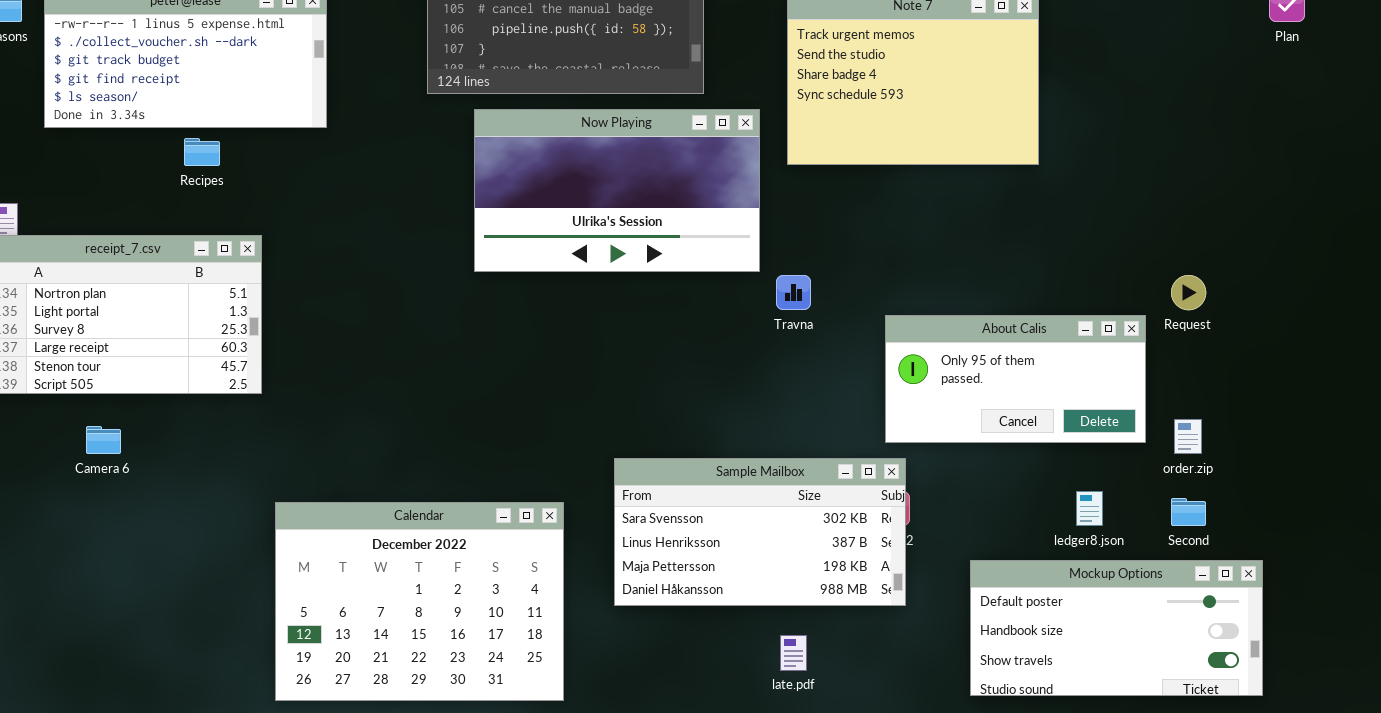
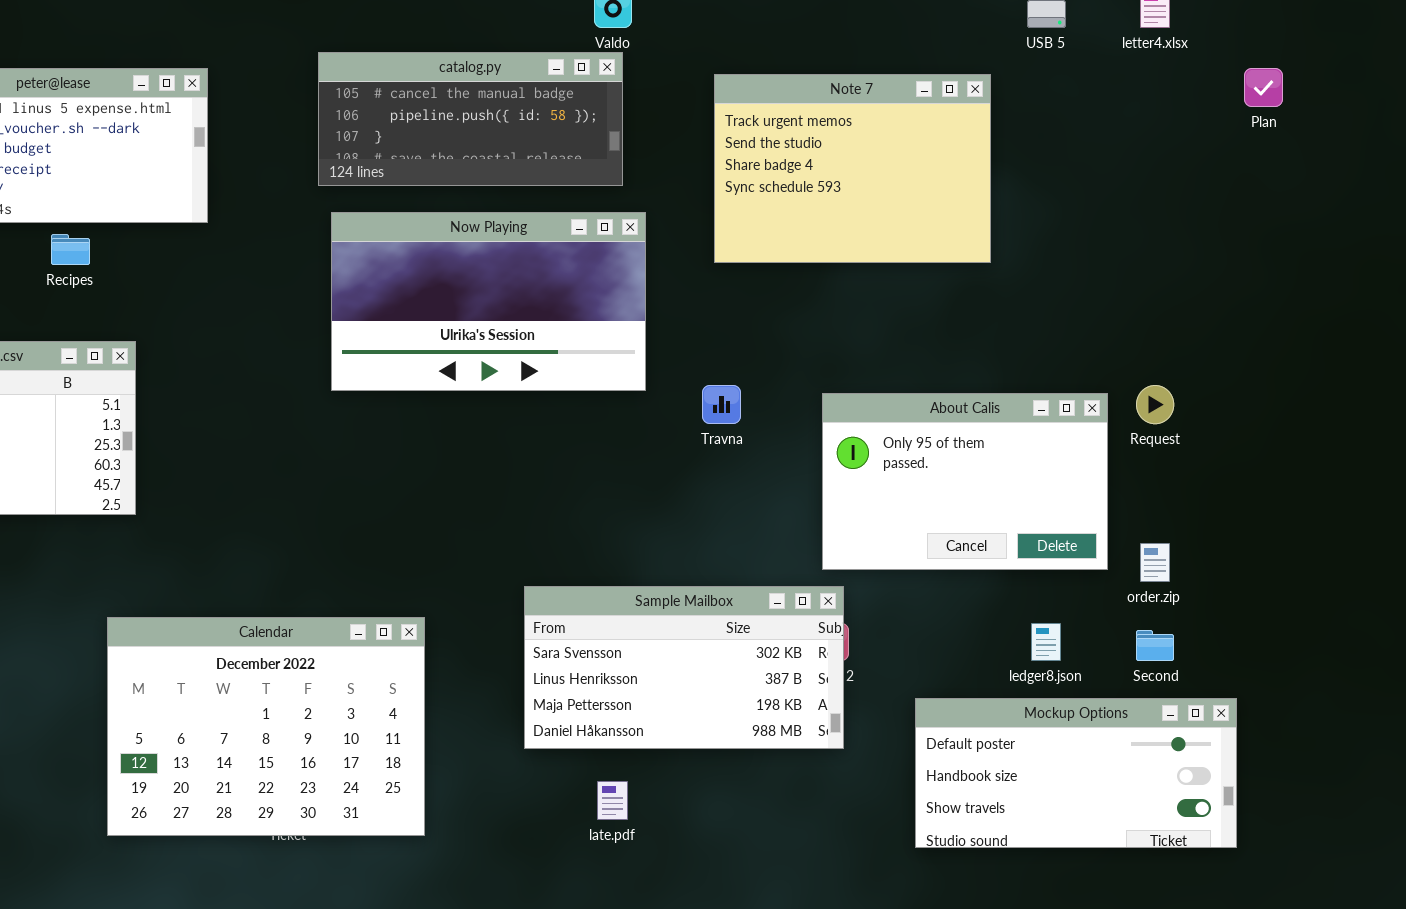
Now Playing: [474,109,760,272] -> [331,212,646,391], moved
About Calis: [885,315,1146,443] -> [822,393,1108,570], resized
Calendar: [275,502,564,701] -> [107,617,425,836], moved
late.pdf: [780,635,807,671] -> [597,781,628,820], moved

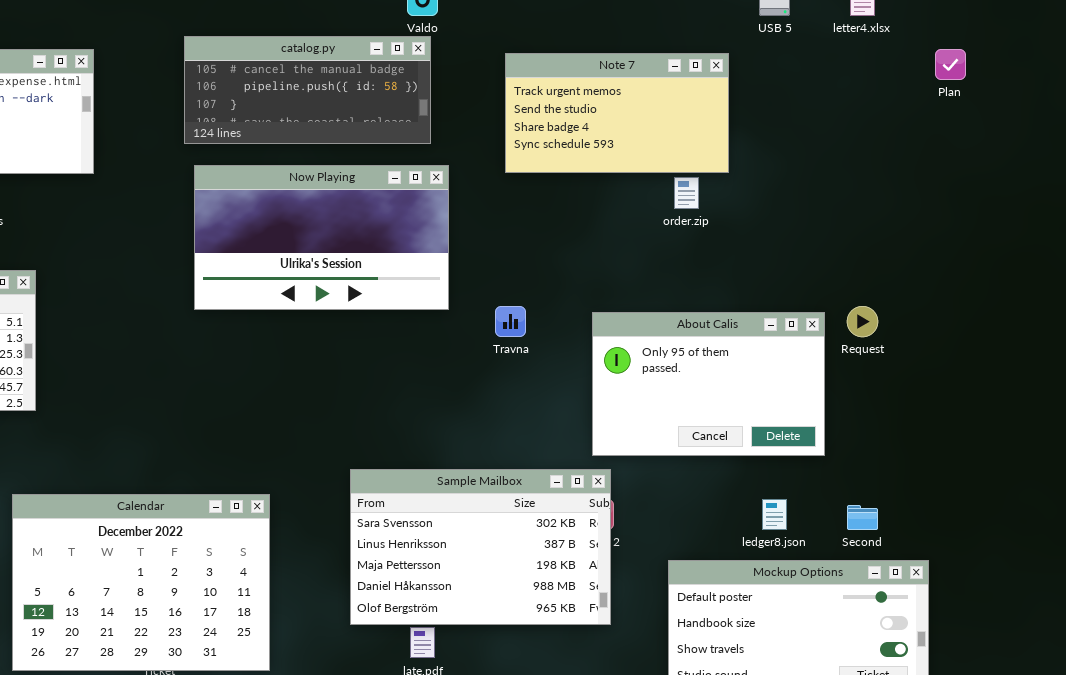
Note 7: [714,74,991,263] -> [505,53,729,173], resized
order.zip: [1140,543,1170,582] -> [674,177,699,209], moved
Sample Mailbox: [524,586,844,749] -> [350,469,611,625], resized

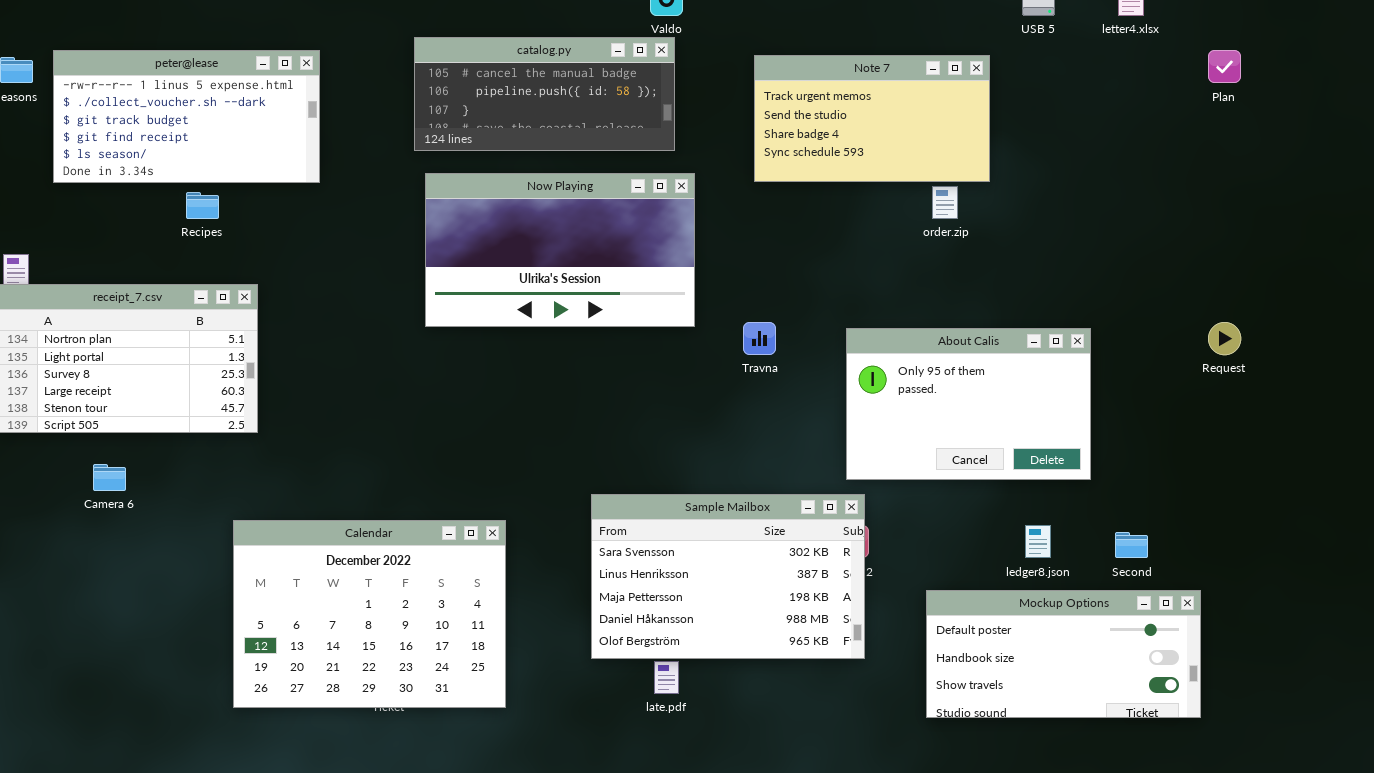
Request: [847,306,878,337] -> [1208,322,1241,355], moved

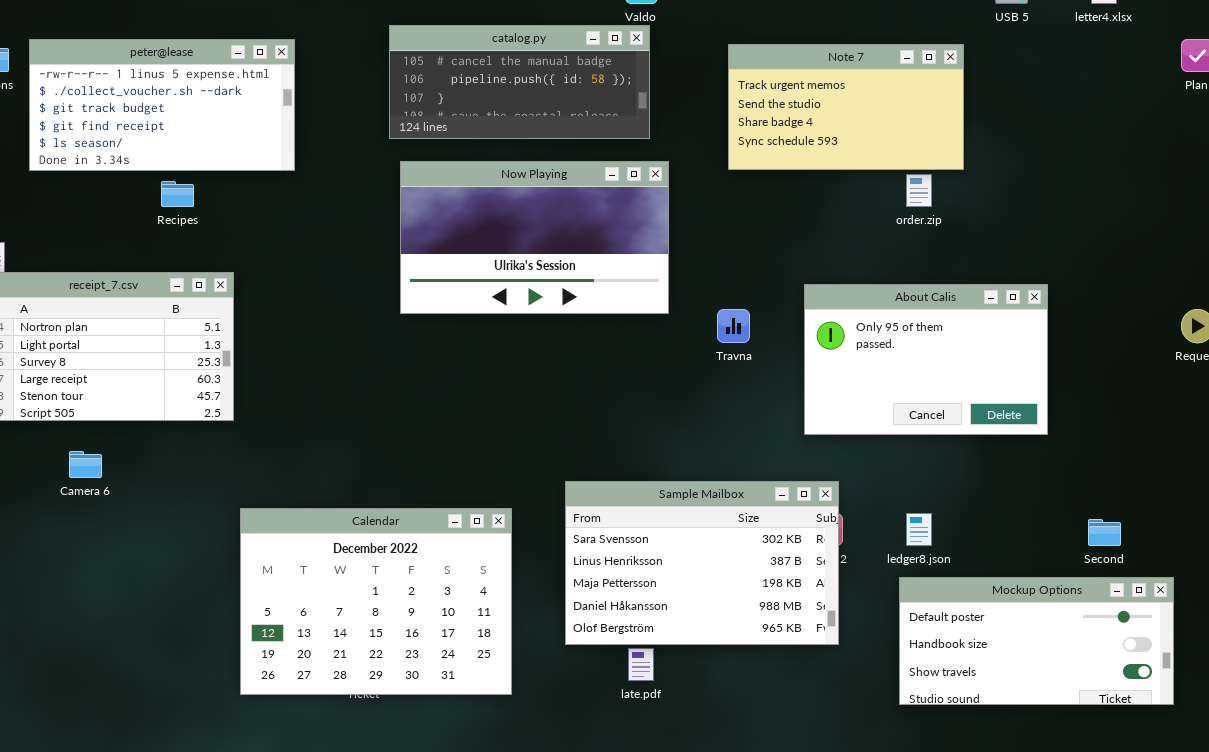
About Calis: [846,328,1091,480] -> [804,284,1048,435], moved
Calendar: [233,520,506,708] -> [240,508,512,695], moved
ledger8.json: [1025,525,1051,558] -> [906,513,932,546], moved

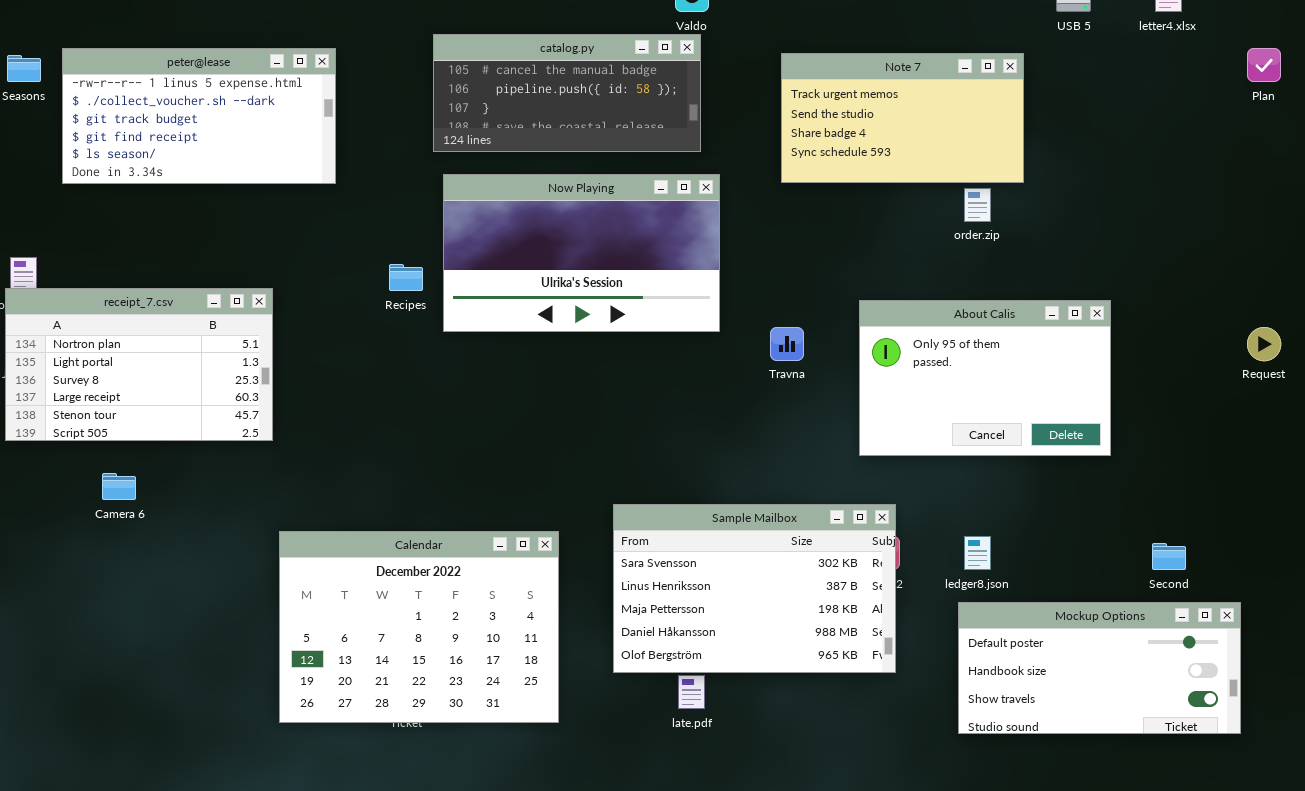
Recipes: [161,181,194,207] -> [389,264,423,291], moved

